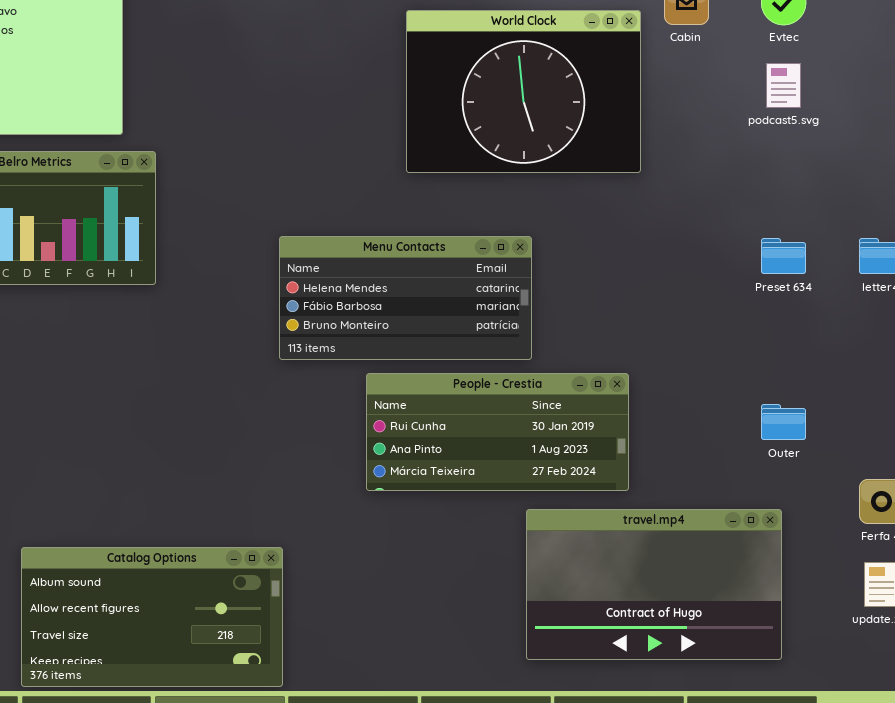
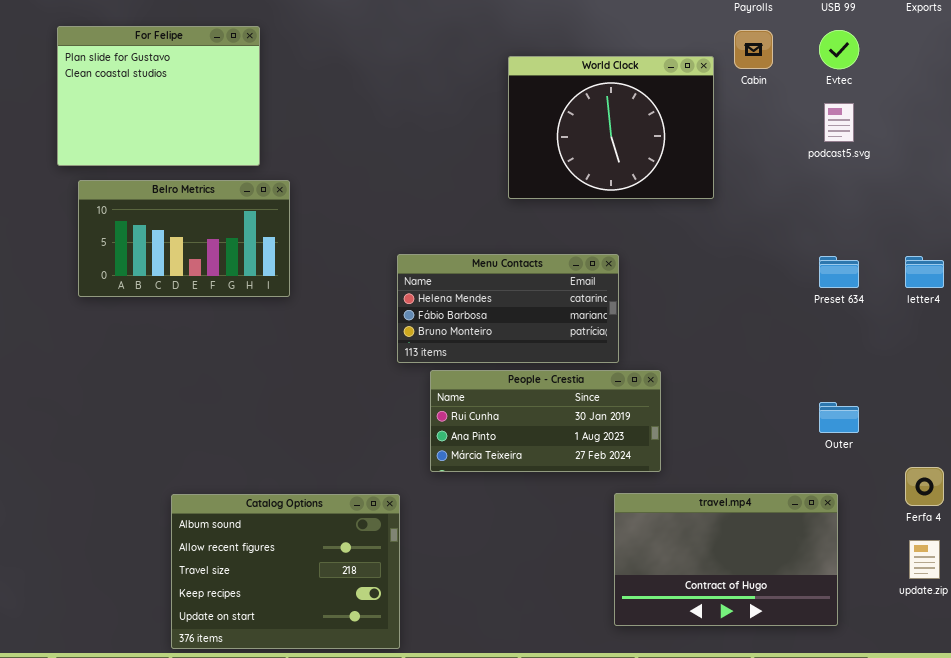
People - Crestia: [366,373,629,491] -> [430,370,661,472], moved
Catalog Options: [21,547,283,687] -> [171,494,400,649], resized

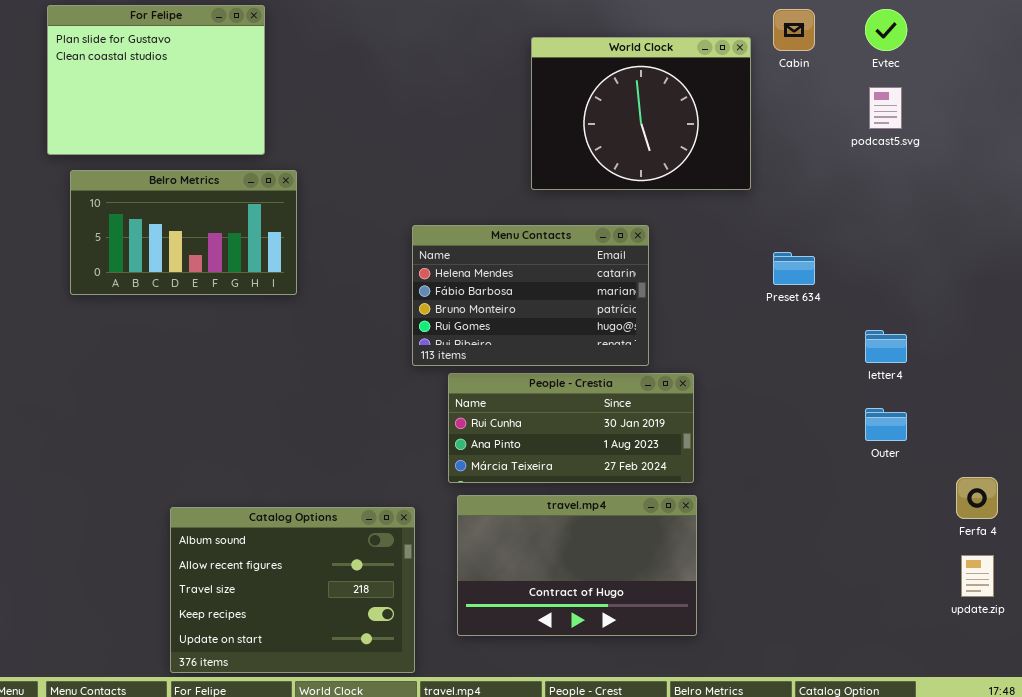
Menu Contacts: [397,254,619,363] -> [412,225,649,366], resized
Preset 634: [819,256,859,288] -> [773,252,815,285], moved
letter4: [905,256,944,288] -> [865,330,907,363], moved
travel.mp4: [614,493,838,626] -> [457,495,697,636], moved

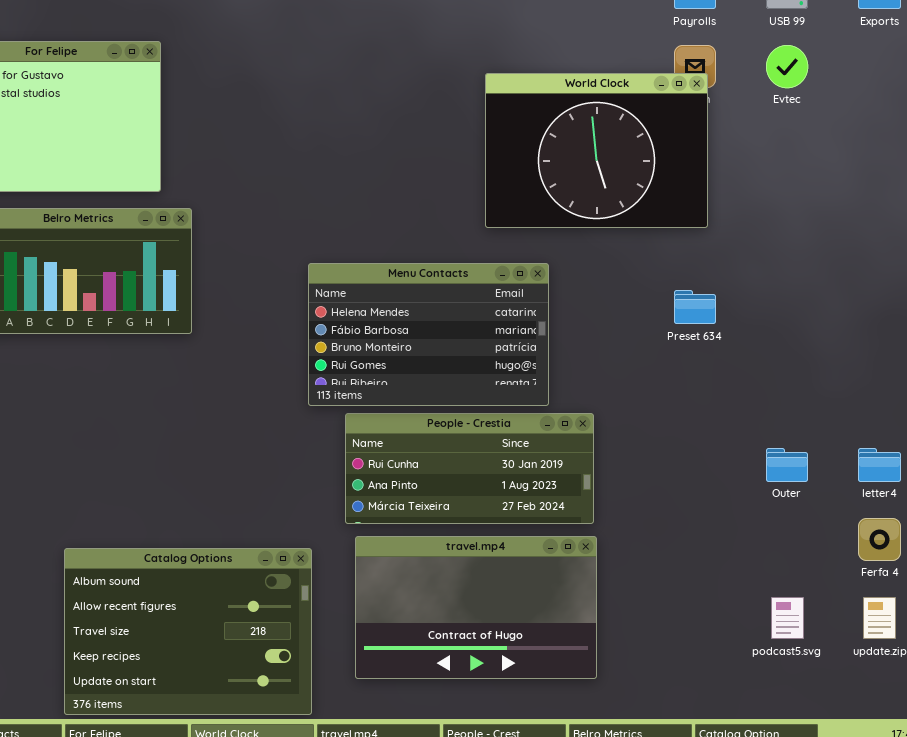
World Clock: [531,37,751,190] -> [485,73,708,228], moved
podcast5.svg: [869,87,902,129] -> [771,597,804,639], moved
letter4: [865,330,907,363] -> [858,448,901,482], moved

